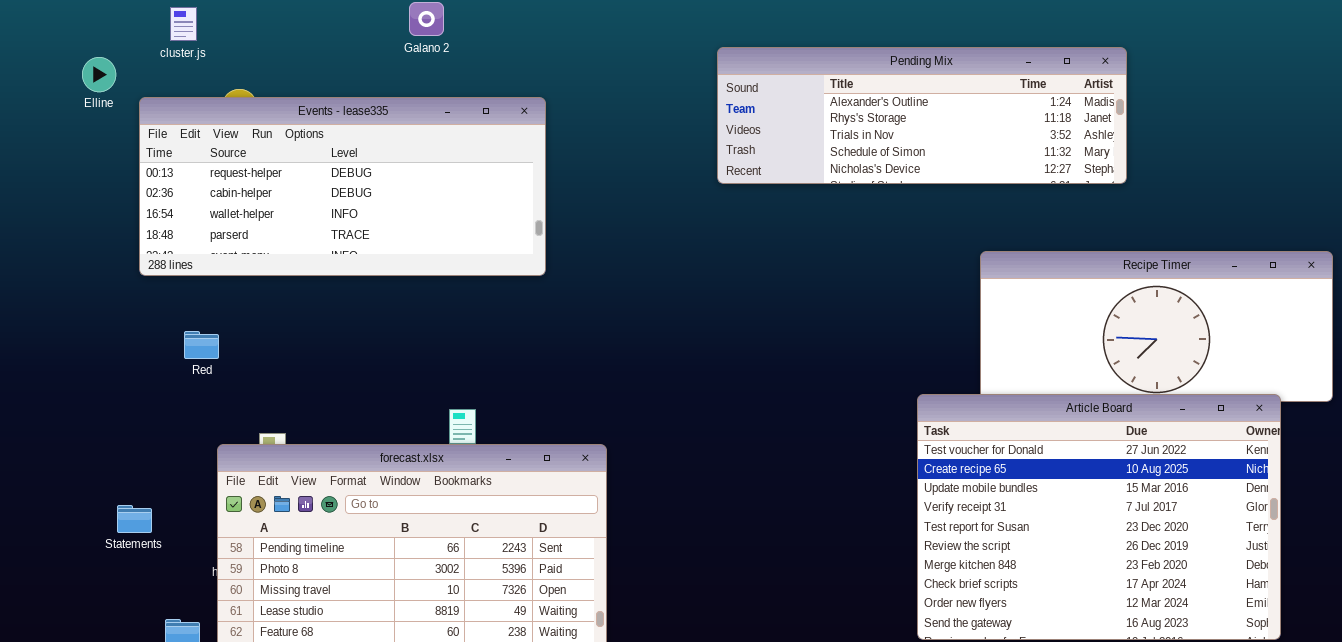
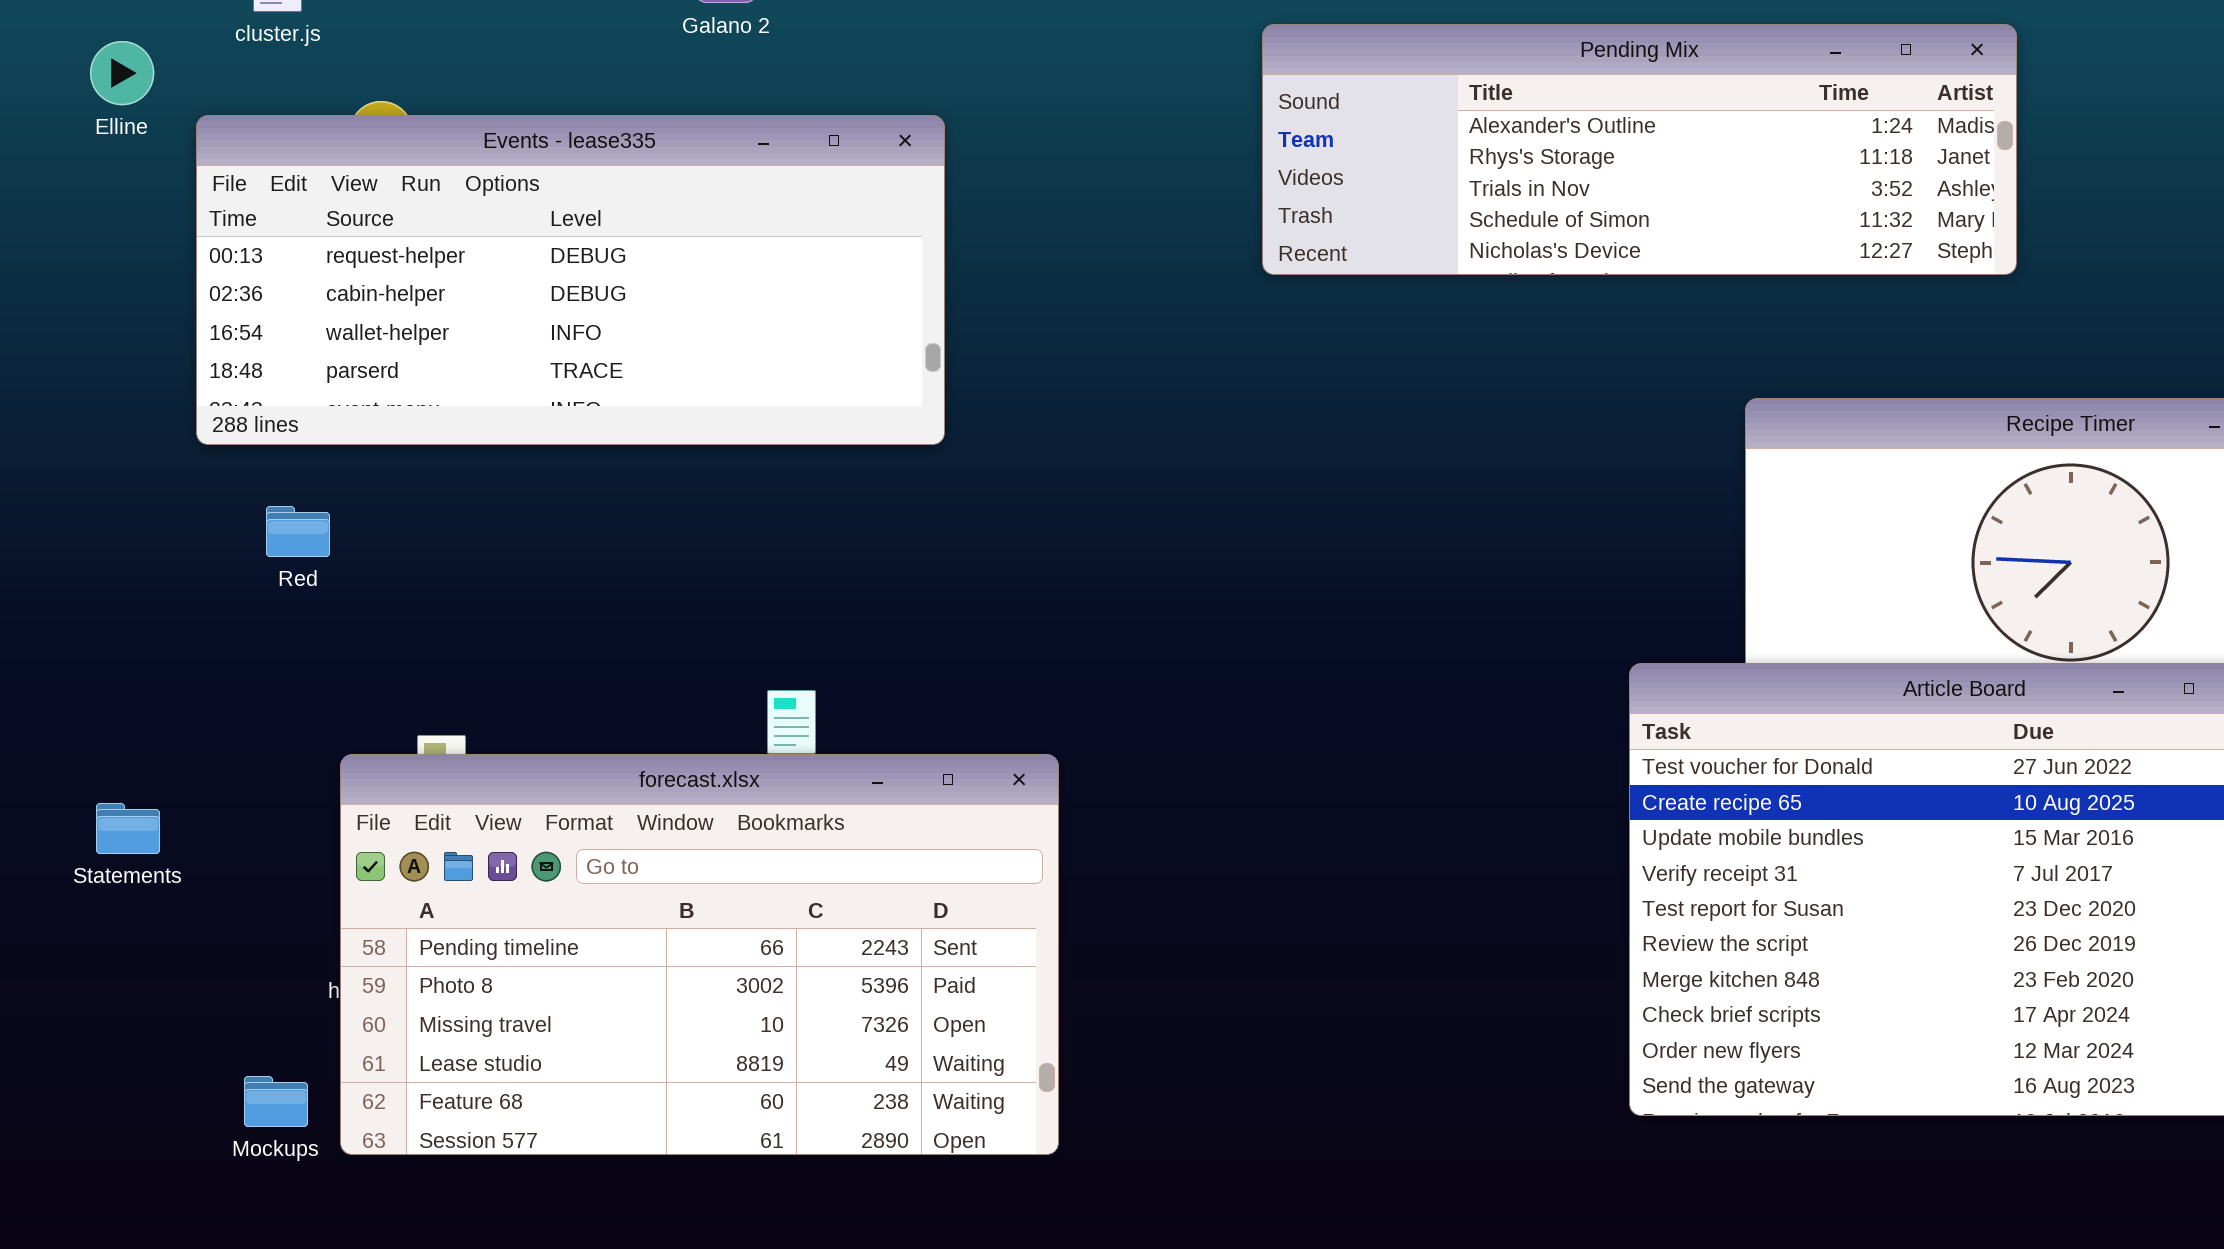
Red: [184,331,219,359] -> [266,506,330,557], moved
Statements: [117,505,152,533] -> [96,803,160,854], moved

